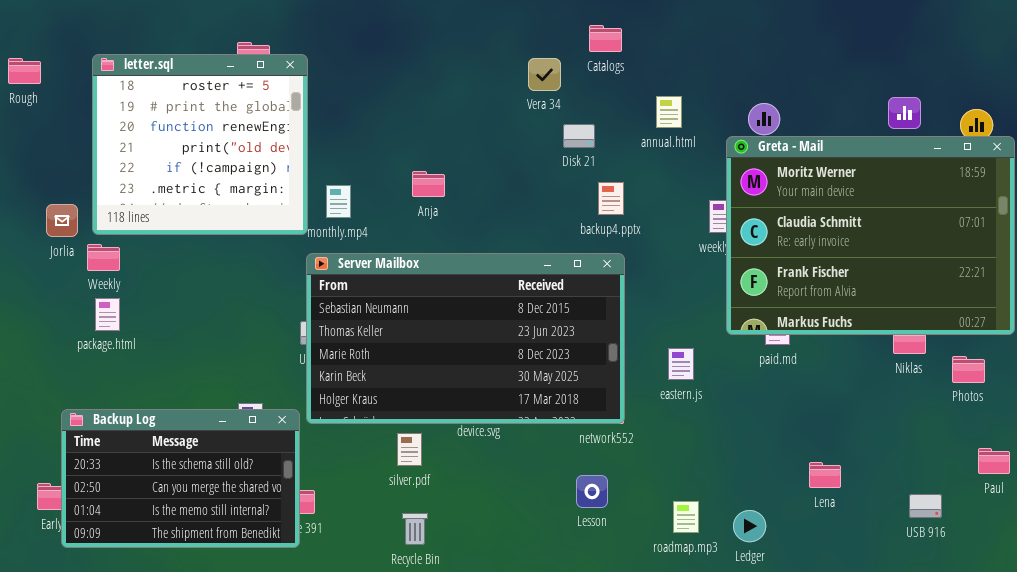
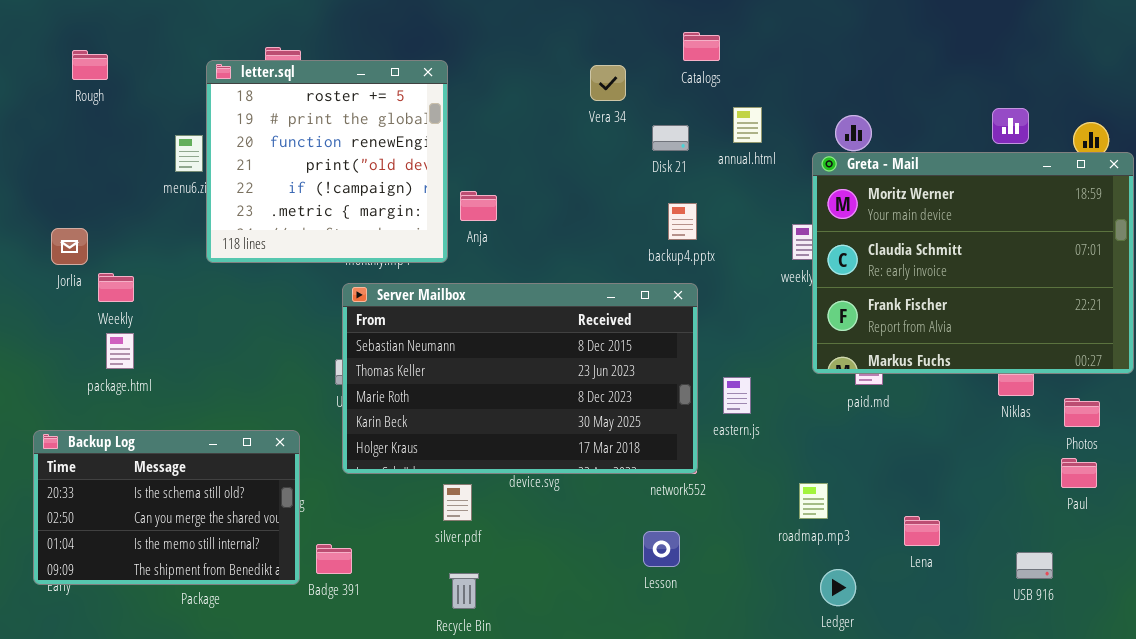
Catalogs: [589,25,622,52] -> [683,32,720,61], moved
letter.sql: [92,54,308,235] -> [206,60,448,263], moved
Rough: [8,58,41,84] -> [72,50,108,80], moved
Disk 21: [563,124,595,148] -> [652,125,689,151], moved
eastern.js: [668,348,694,380] -> [723,377,751,414], moved
Backup Log: [61,409,300,548] -> [33,430,300,585], moved
Paul: [978,448,1010,474] -> [1061,458,1097,488], moved
roadmap.mp3: [673,501,699,533] -> [799,483,828,519], moved

